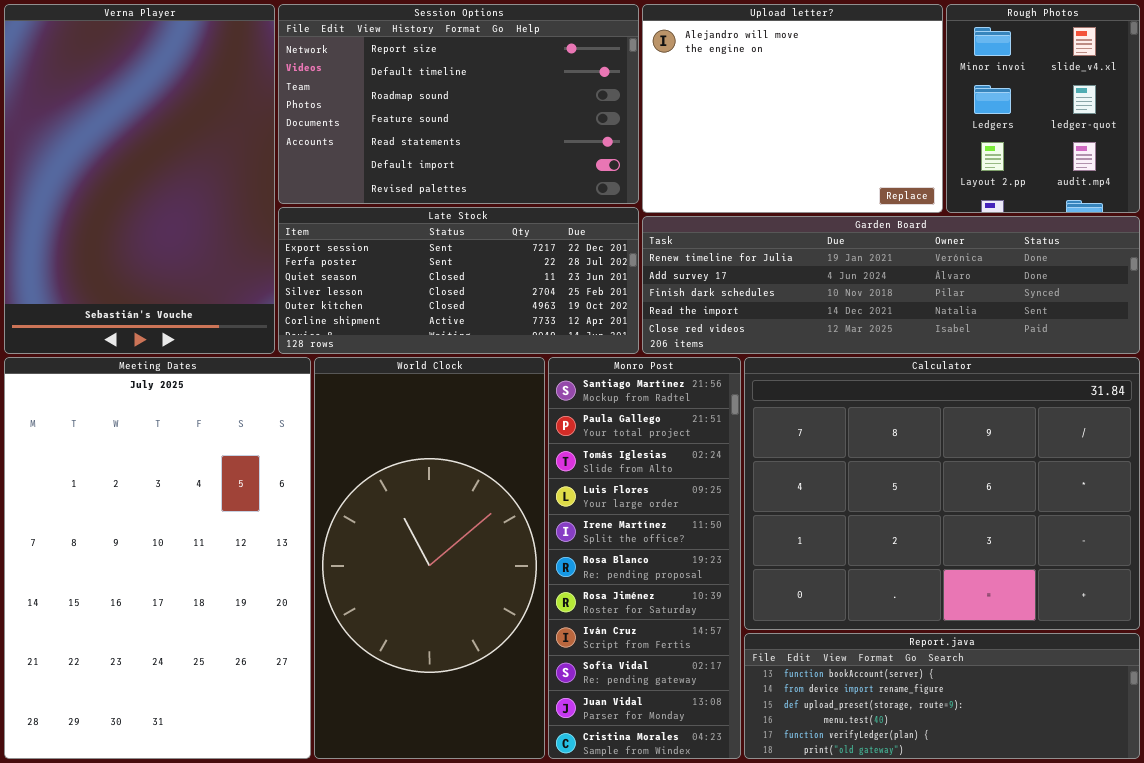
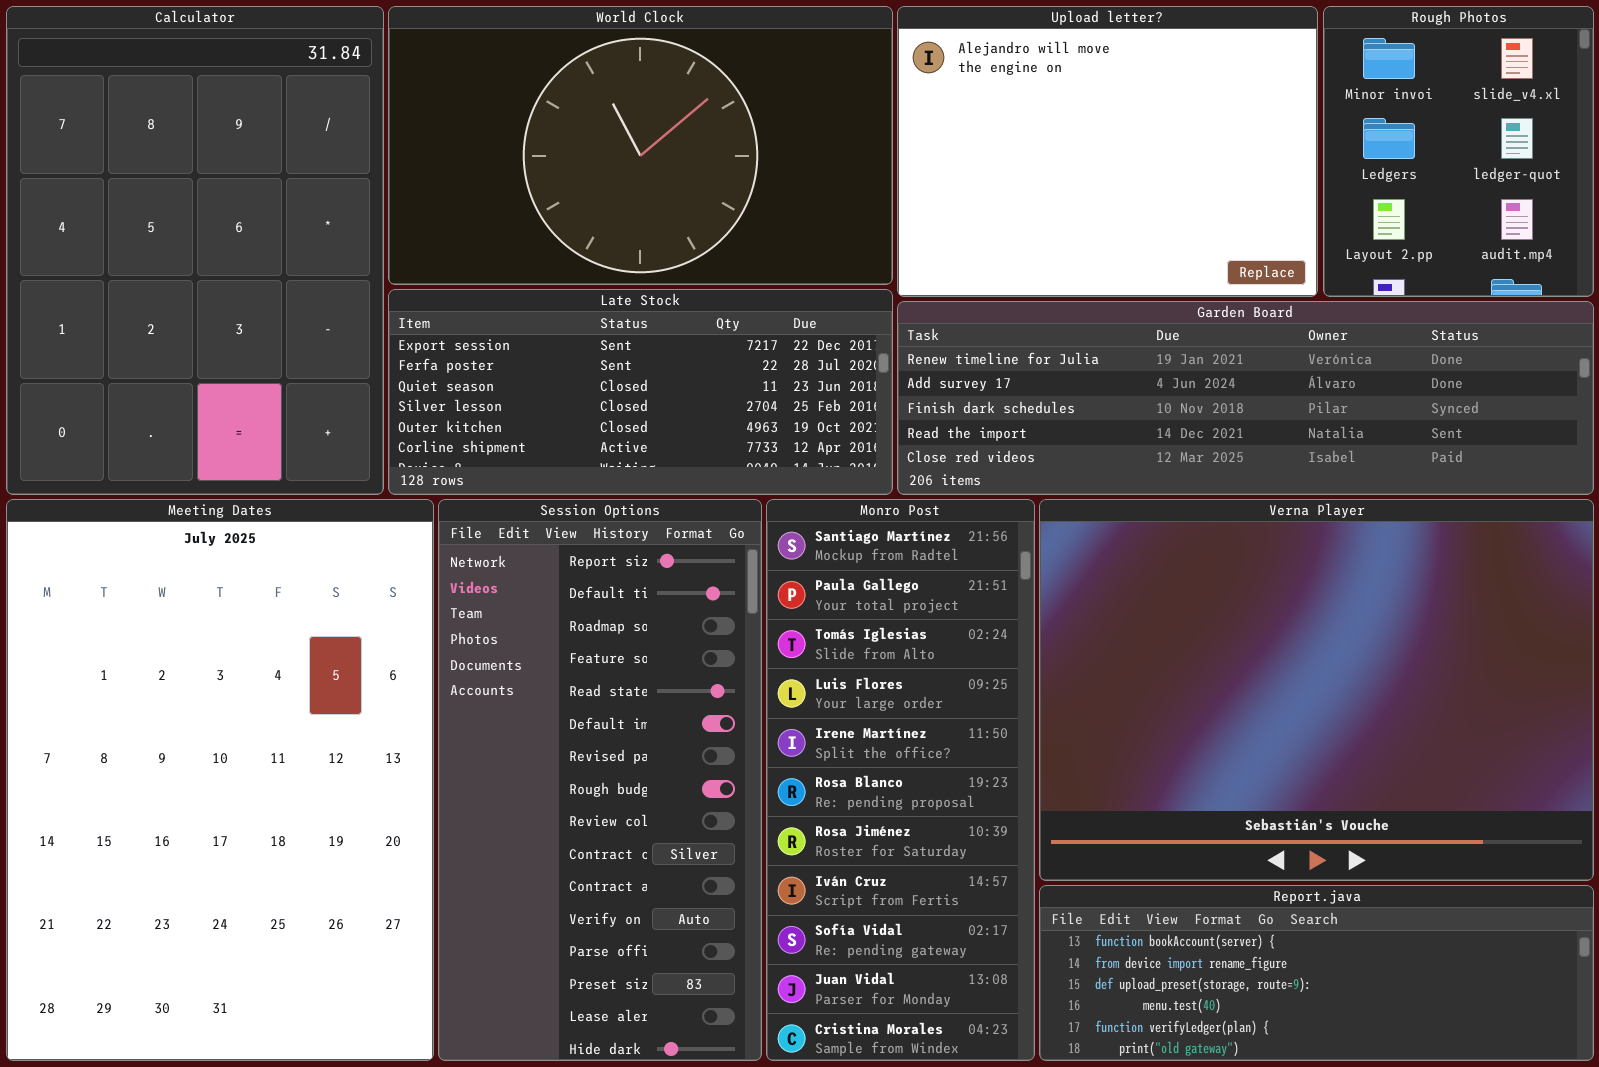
Verna Player: [4,4,275,354] -> [1039,499,1594,881], moved, resized
Session Options: [278,4,639,204] -> [438,499,762,1061], moved, resized
World Clock: [314,357,545,759] -> [388,6,893,285], moved, resized
Calculator: [744,357,1140,630] -> [6,6,384,495], moved, resized

